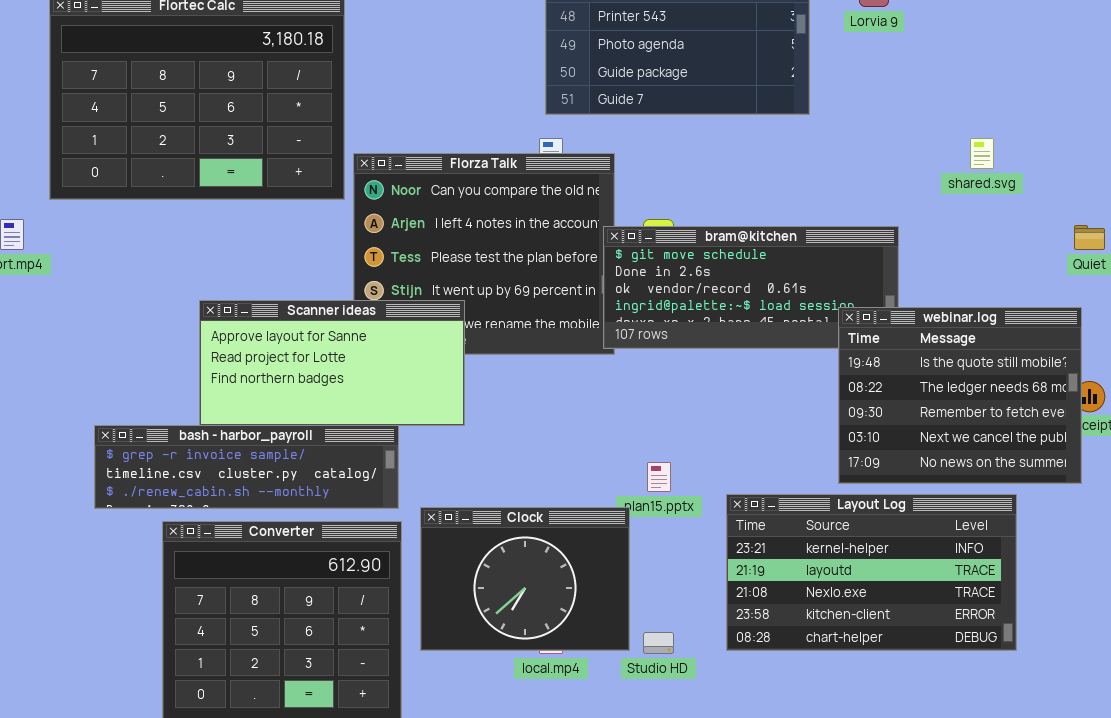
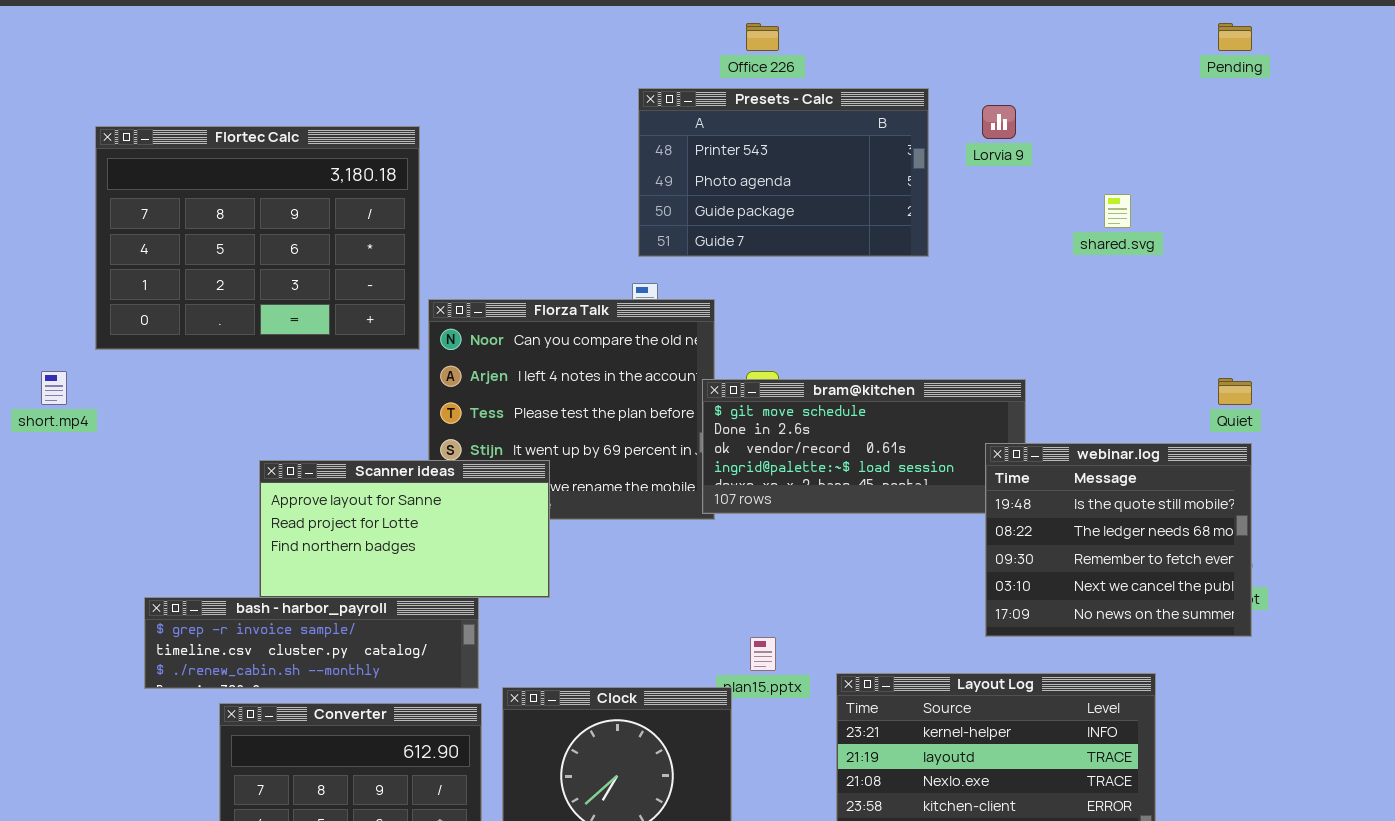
shared.svg: [970,138,994,169] -> [1104,194,1131,228], moved
webinar.log: [838,307,1082,484] -> [985,443,1252,637], moved

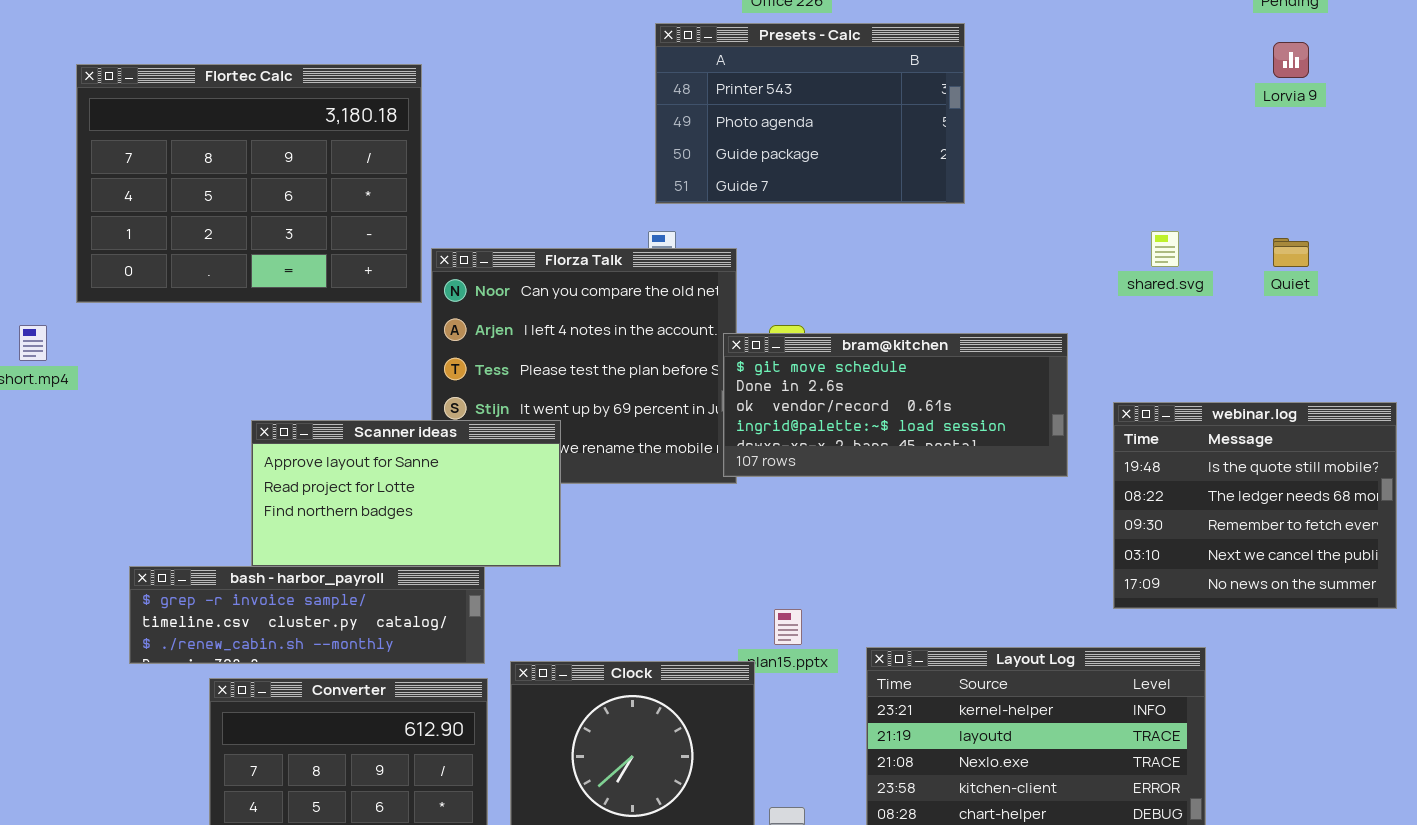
Lorvia 9: [982,105,1016,139] -> [1273,42,1309,78], moved
shared.svg: [1104,194,1131,228] -> [1151,231,1179,267], moved
Quiet: [1218,378,1252,405] -> [1273,238,1309,267], moved
webinar.log: [985,443,1252,637] -> [1113,402,1397,609], moved

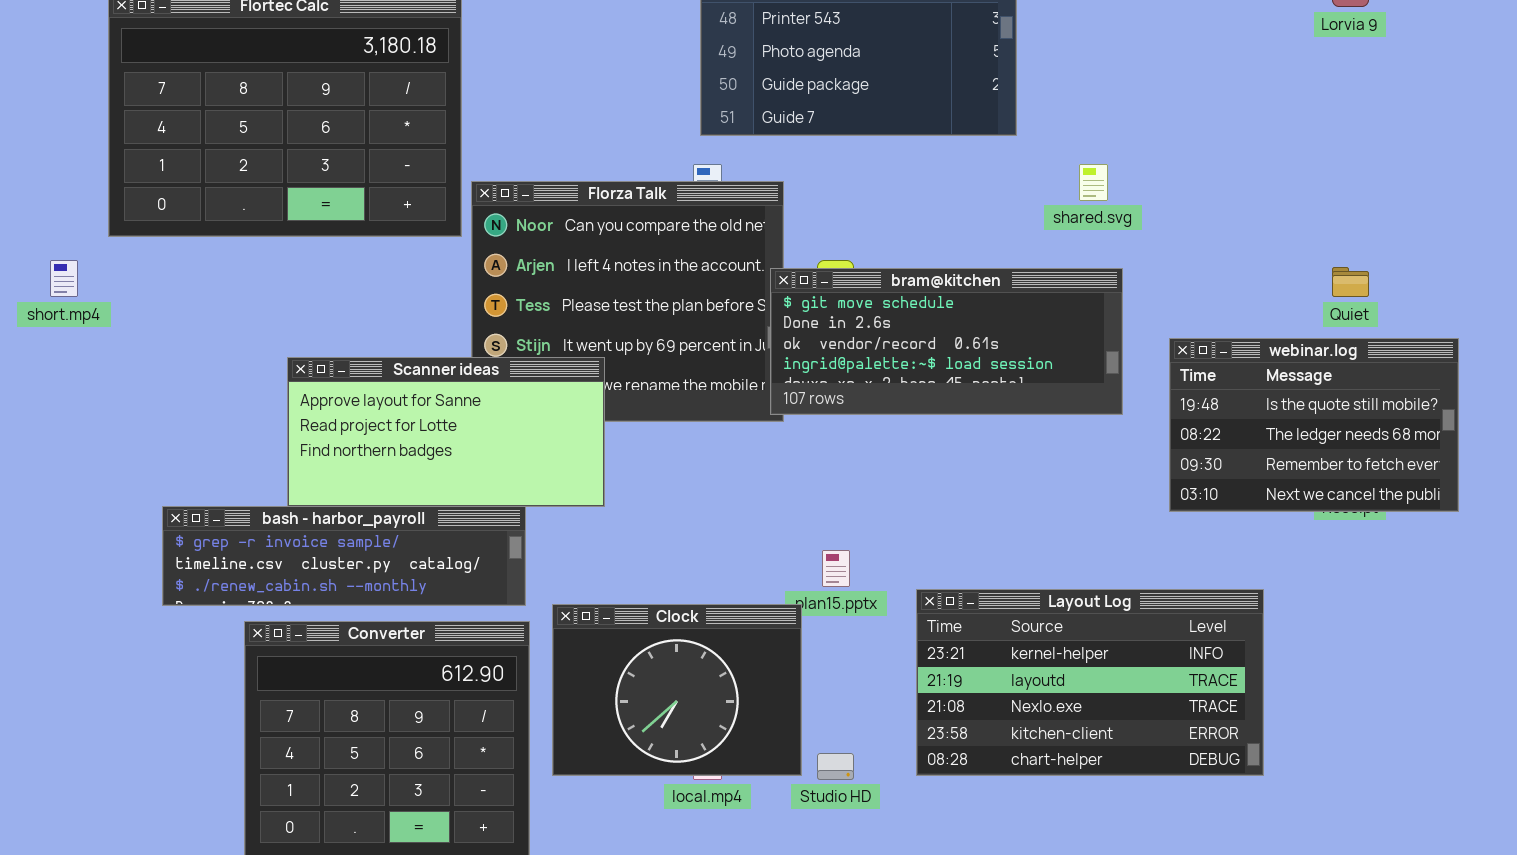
shared.svg: [1151,231,1179,267] -> [1079,164,1108,201], moved
Quiet: [1273,238,1309,267] -> [1332,267,1369,297], moved
webinar.log: [1113,402,1397,609] -> [1169,338,1459,512], resized

